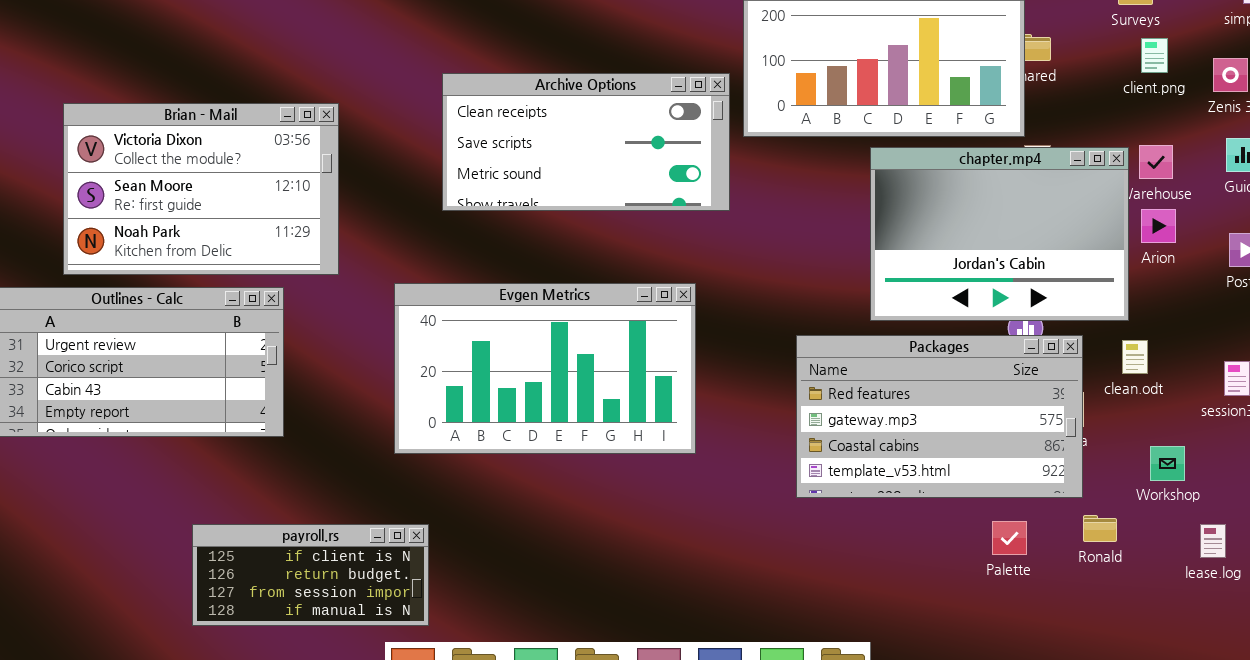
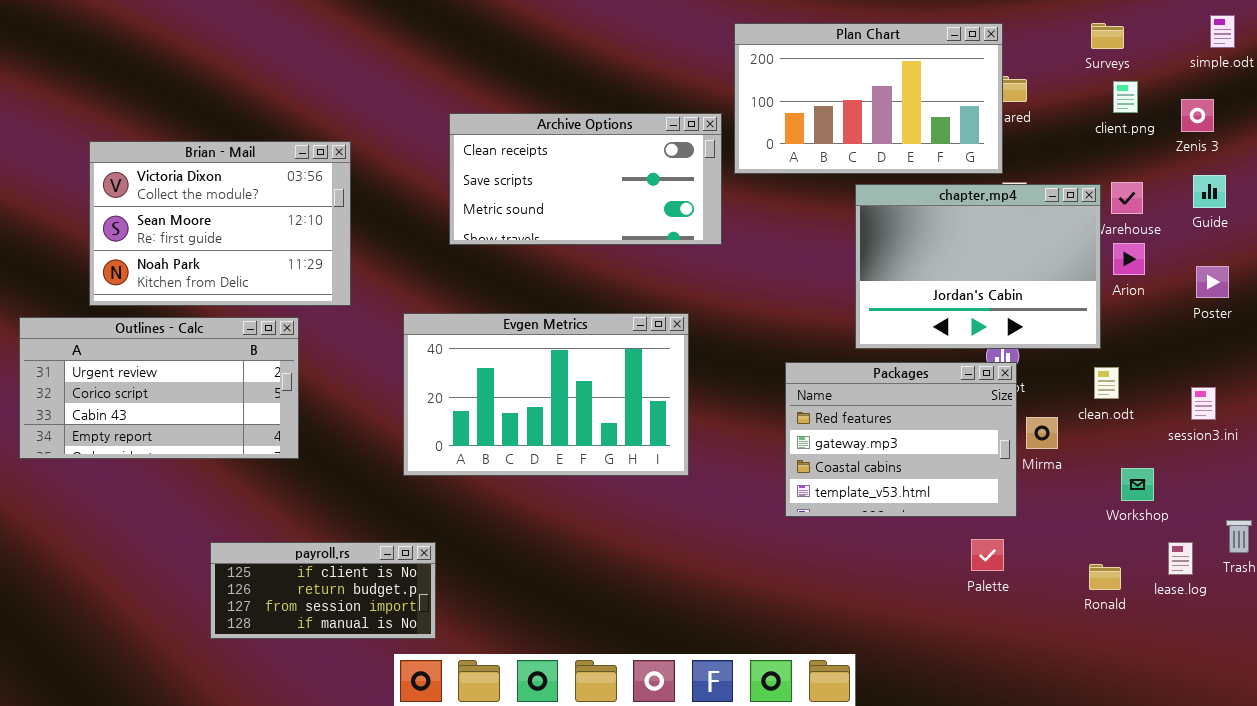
Packages: [796,335,1083,498] -> [785,362,1017,517], resized
Ronald: [1083,515,1117,542] -> [1089,564,1121,590], moved

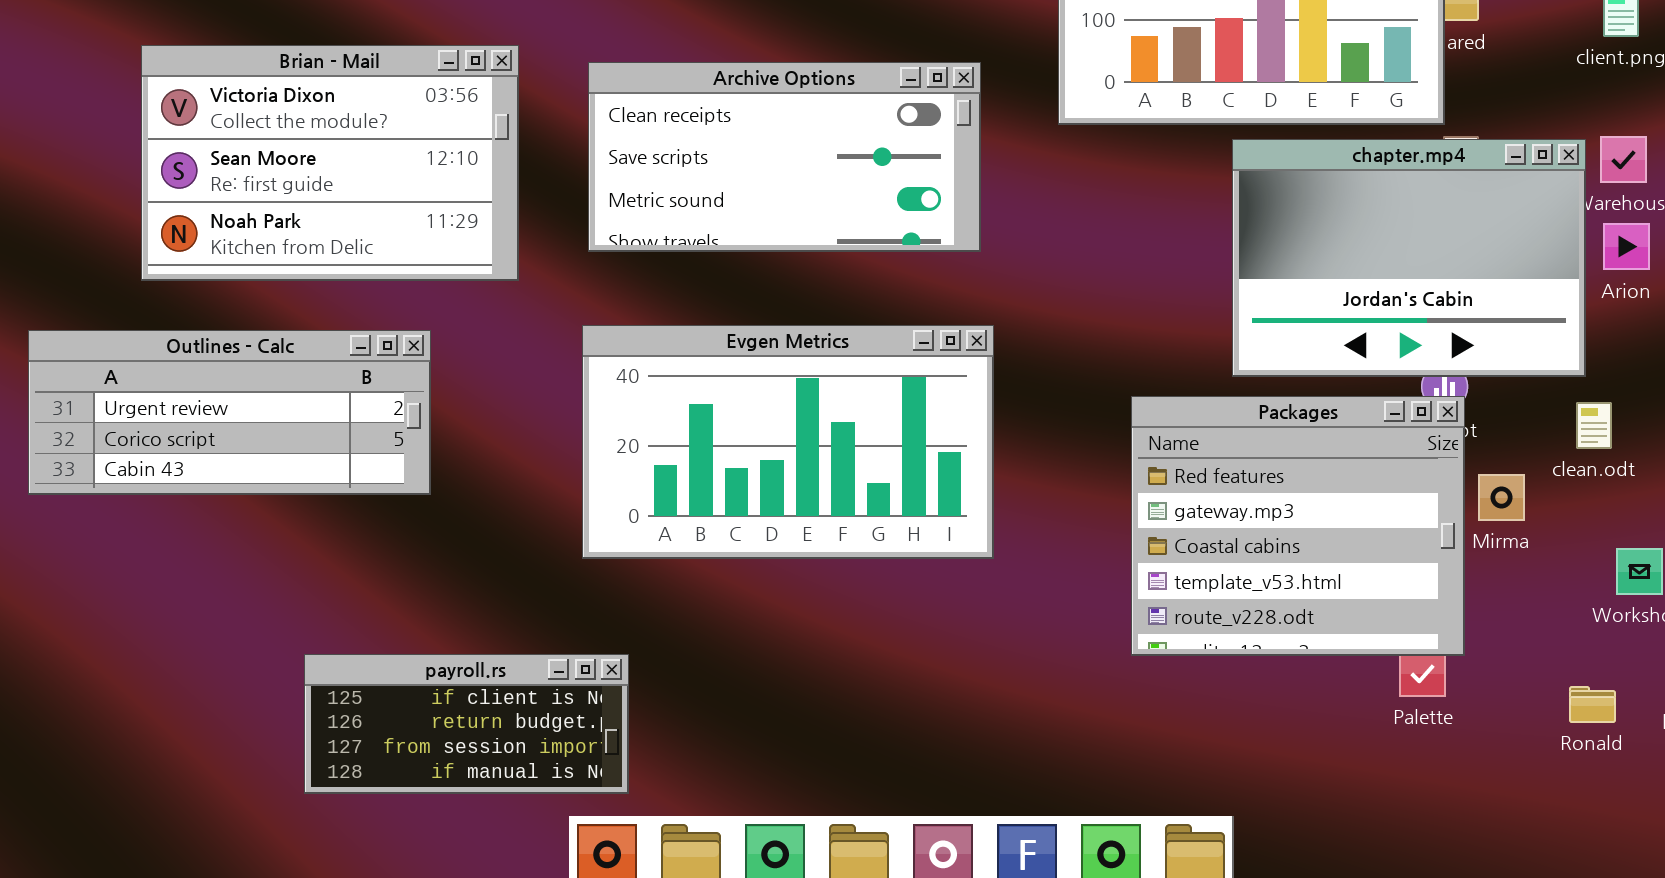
Archive Options: [449,113,722,245] -> [588,62,981,252], moved
Brian - Mail: [89,141,351,306] -> [141,45,519,281], moved
Outlines - Calc: [19,317,299,459] -> [28,330,431,495], resized
Packages: [785,362,1017,517] -> [1131,396,1465,656], resized

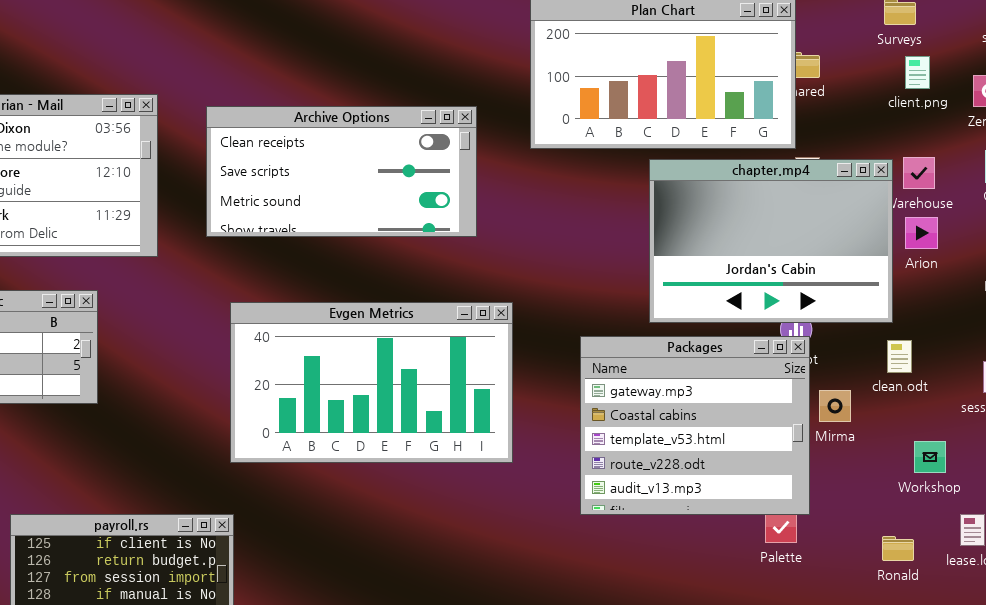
Evgen Metrics: [582,325,994,559] -> [230,302,513,463], moved
Packages: [1131,396,1465,656] -> [580,336,810,515], scrolled down 1 row

